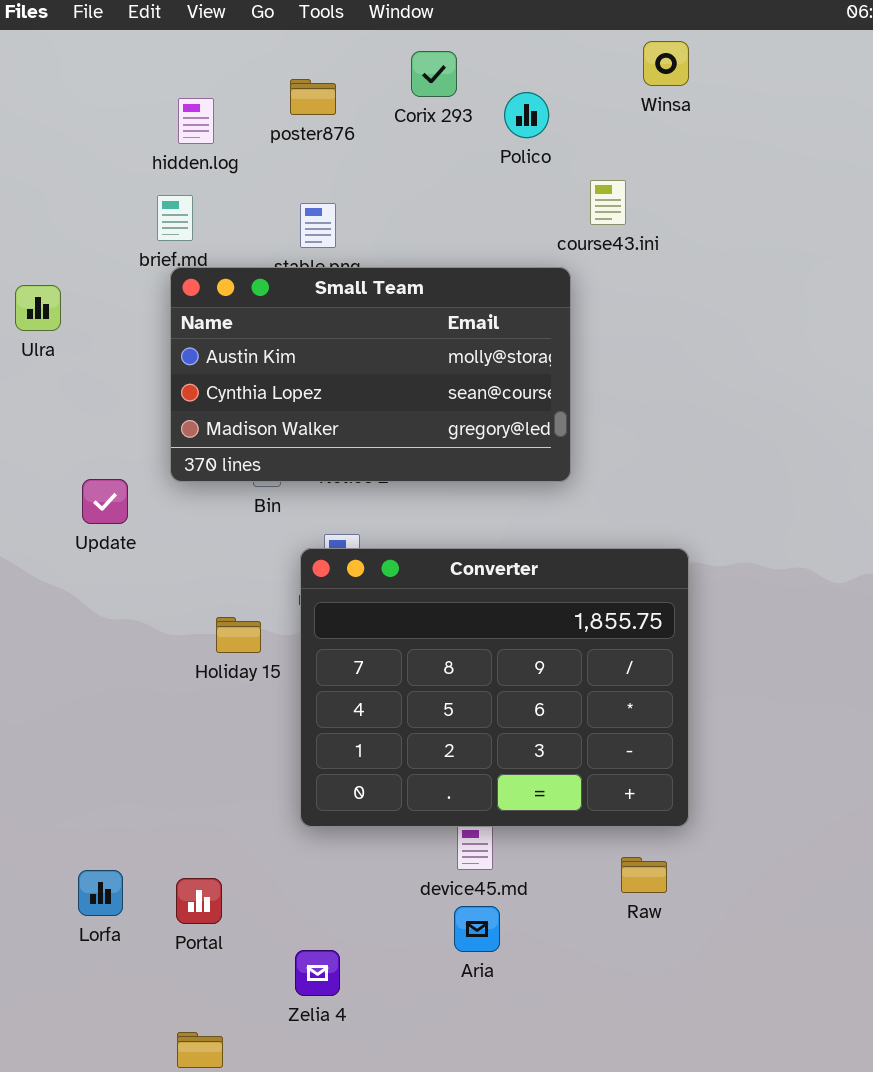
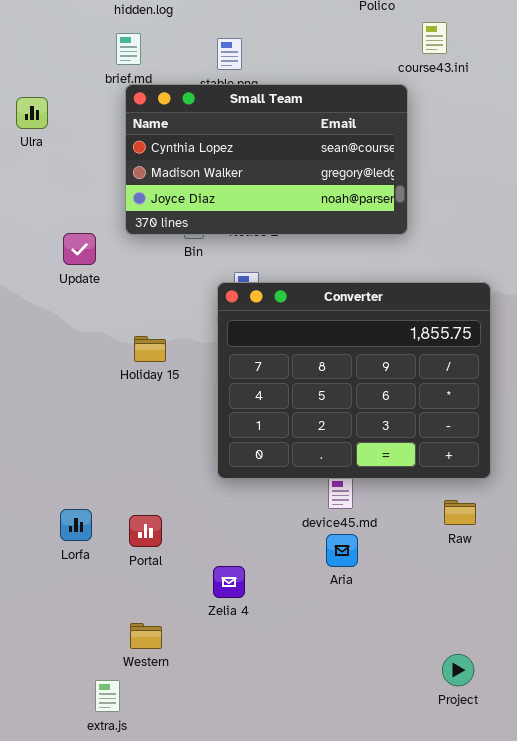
Small Team: [170,267,571,482] -> [125,84,408,235], scrolled down 1 row
Holiday 15: [216,617,261,653] -> [134,336,166,362], moved

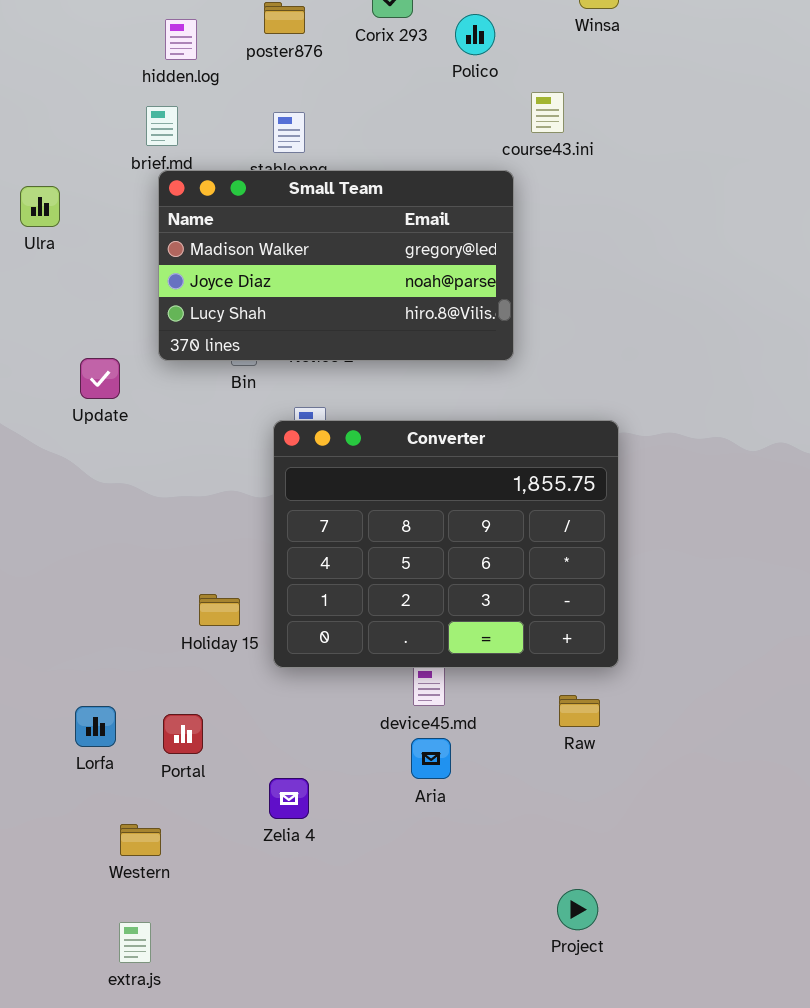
Small Team: [125,84,408,235] -> [158,170,514,361], scrolled down 1 row
Holiday 15: [134,336,166,362] -> [199,594,240,626], moved
Western: [130,623,162,649] -> [120,824,161,856], moved

